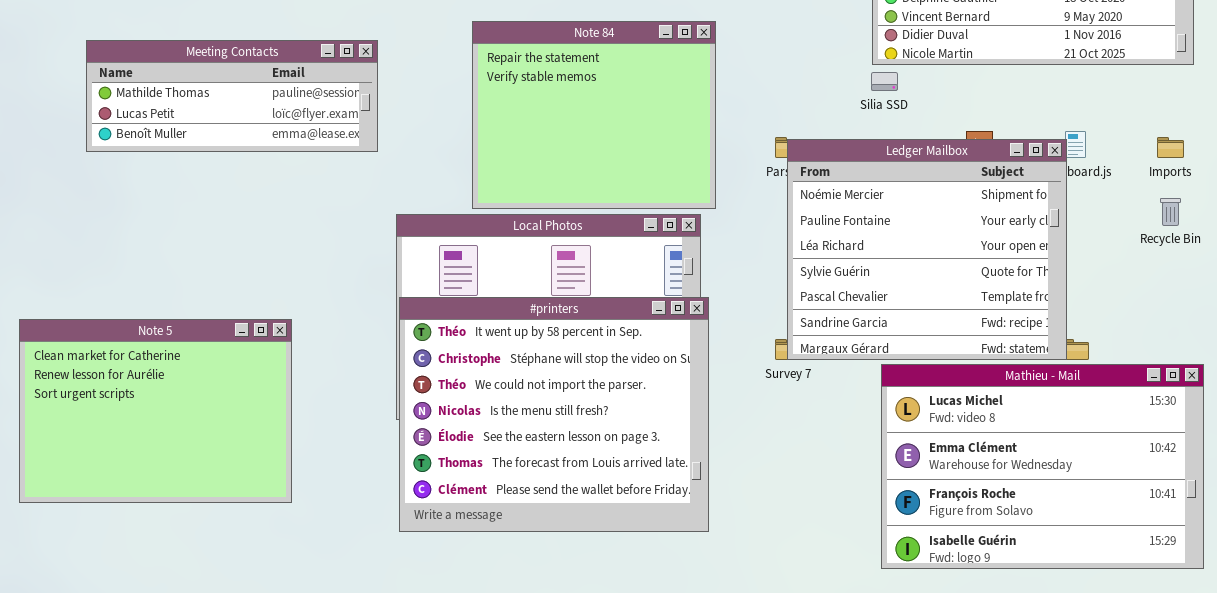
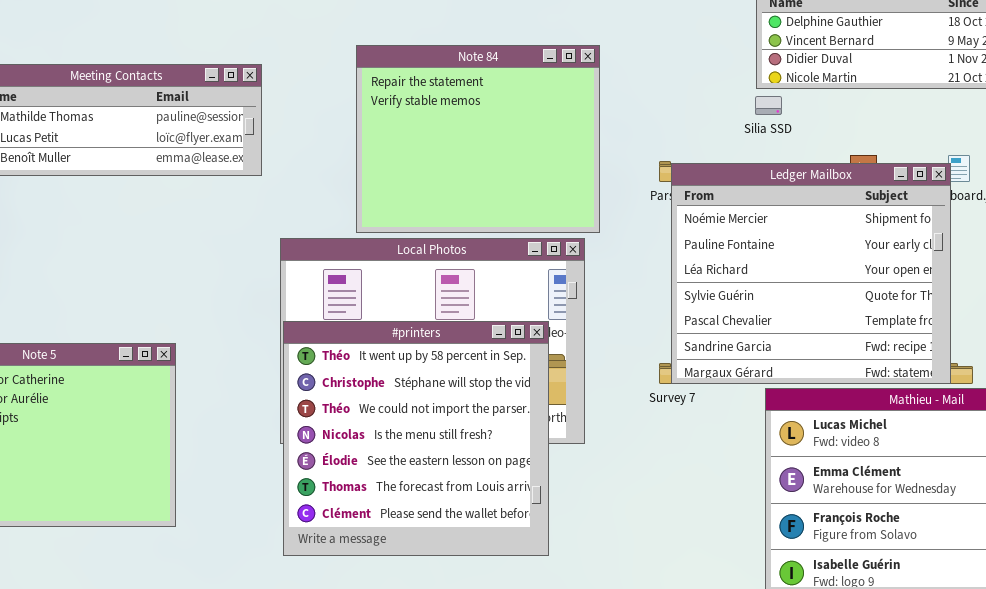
#printers: [399,297,709,532] -> [283,321,549,556], resized

